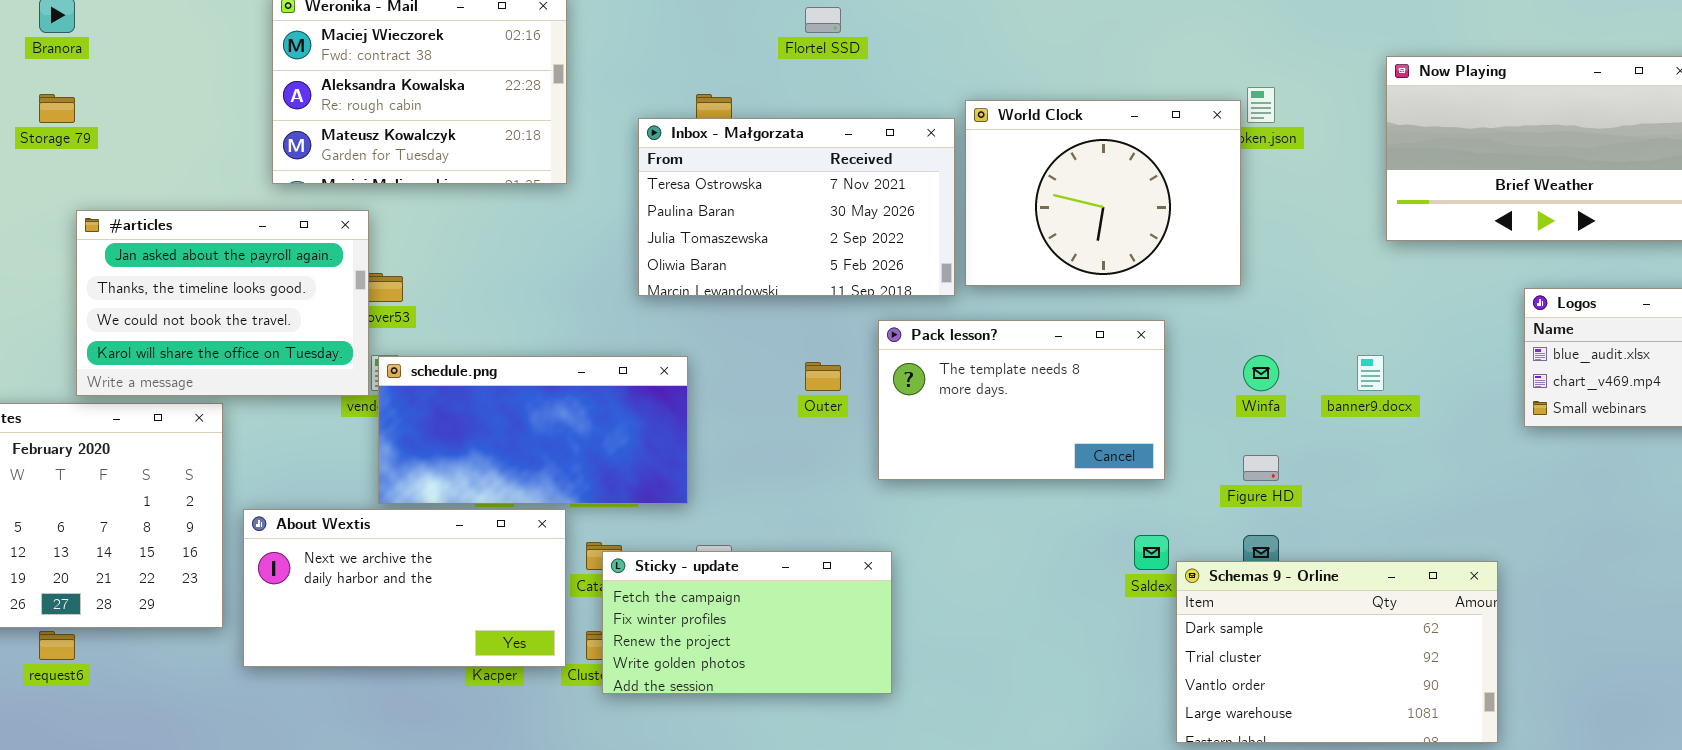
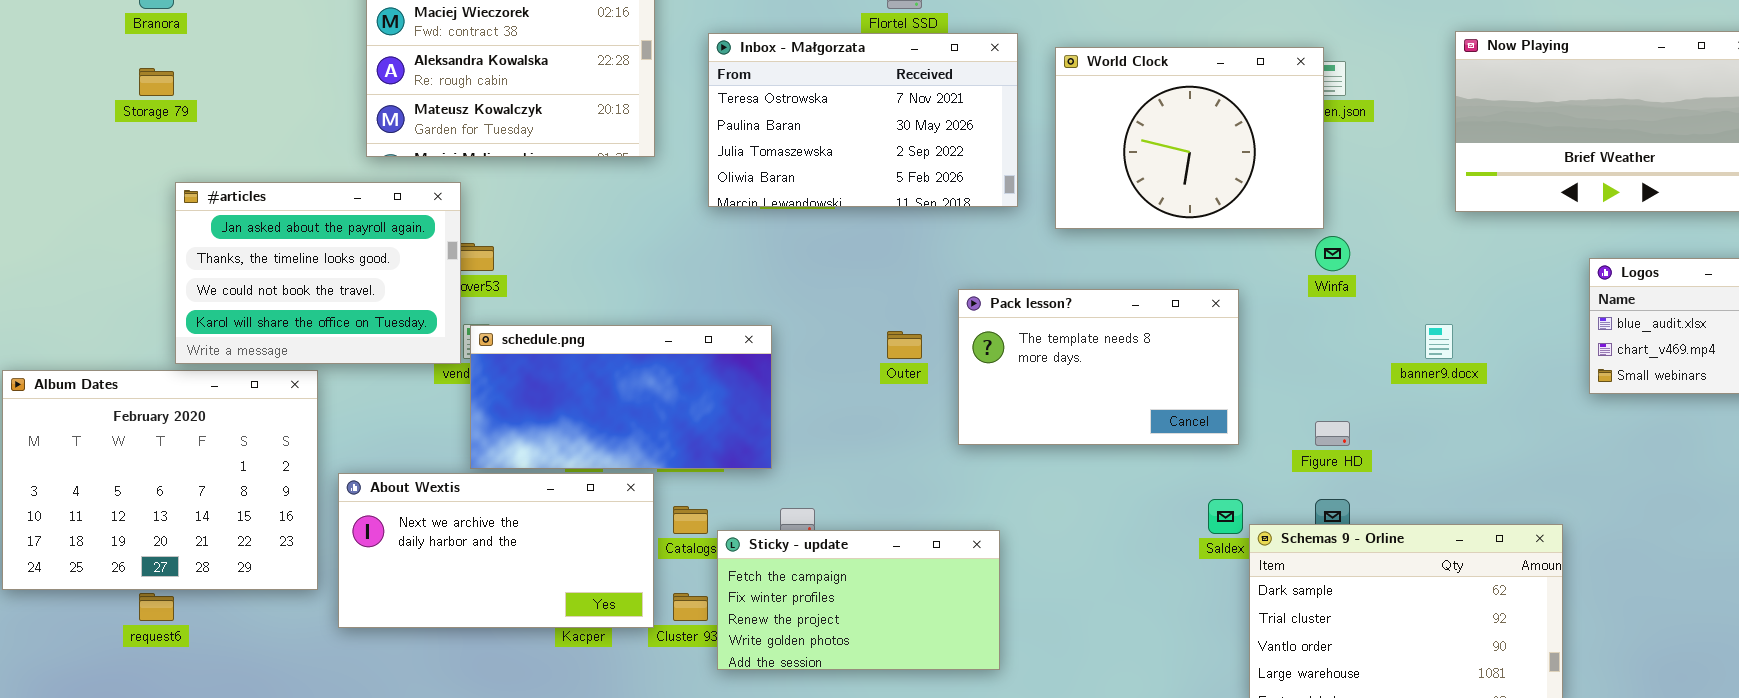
World Clock: [965,100,1241,286] -> [1055,47,1324,229], moved
Inbox - Małgorzata: [638,118,955,296] -> [708,33,1018,207], moved
Winfa: [1243,355,1279,391] -> [1315,236,1350,271], moved
Sticky - update: [602,551,892,694] -> [717,530,1000,670], moved

